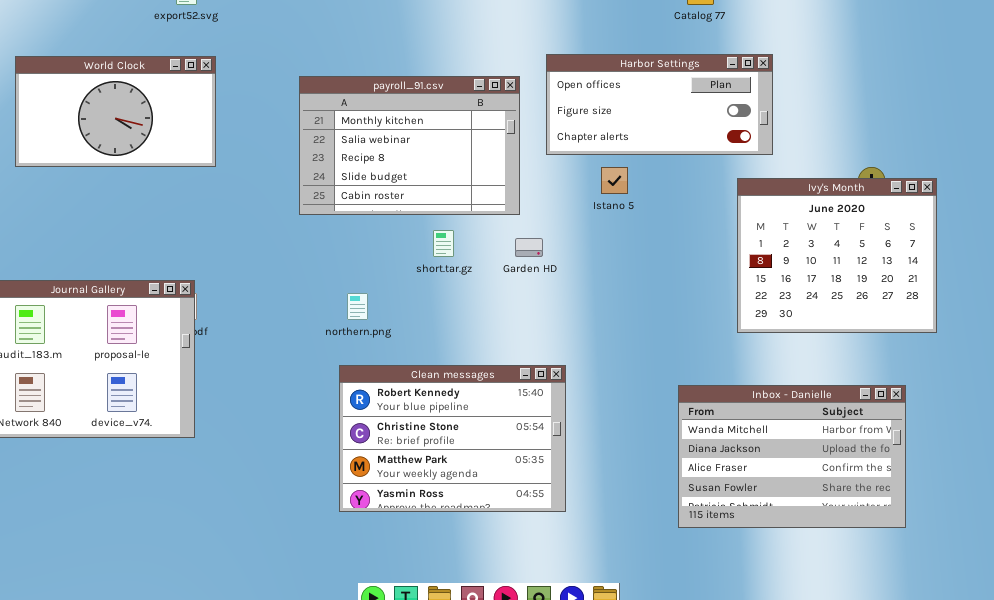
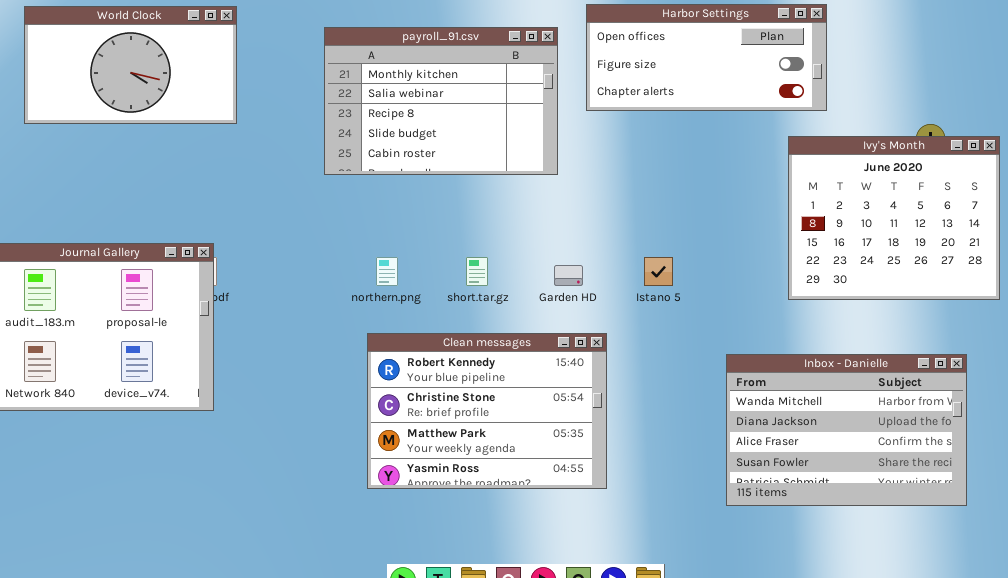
Istano 5: [601,167,628,194] -> [644,257,673,286], moved
short.tar.gz: [433,230,454,257] -> [466,257,488,286], moved
Garden HD: [515,238,543,257] -> [554,265,583,286], moved

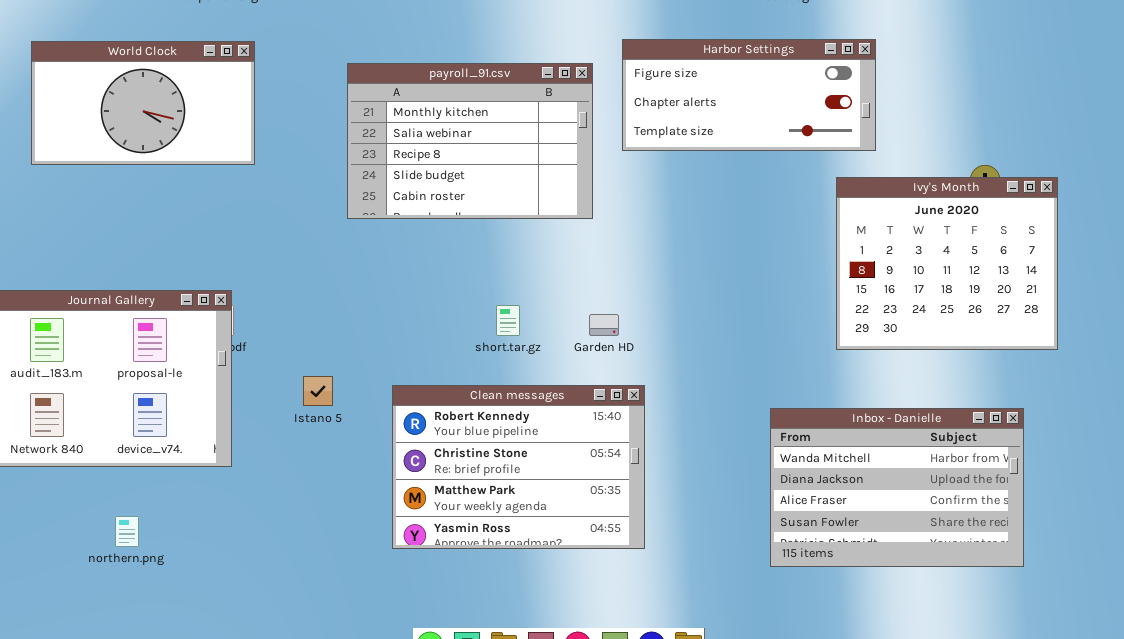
Harbor Settings: [586,4,827,111] -> [622,39,876,151], scrolled down 1 row
northern.png: [376,257,398,286] -> [115,516,139,547], moved
Istano 5: [644,257,673,286] -> [303,376,333,406], moved

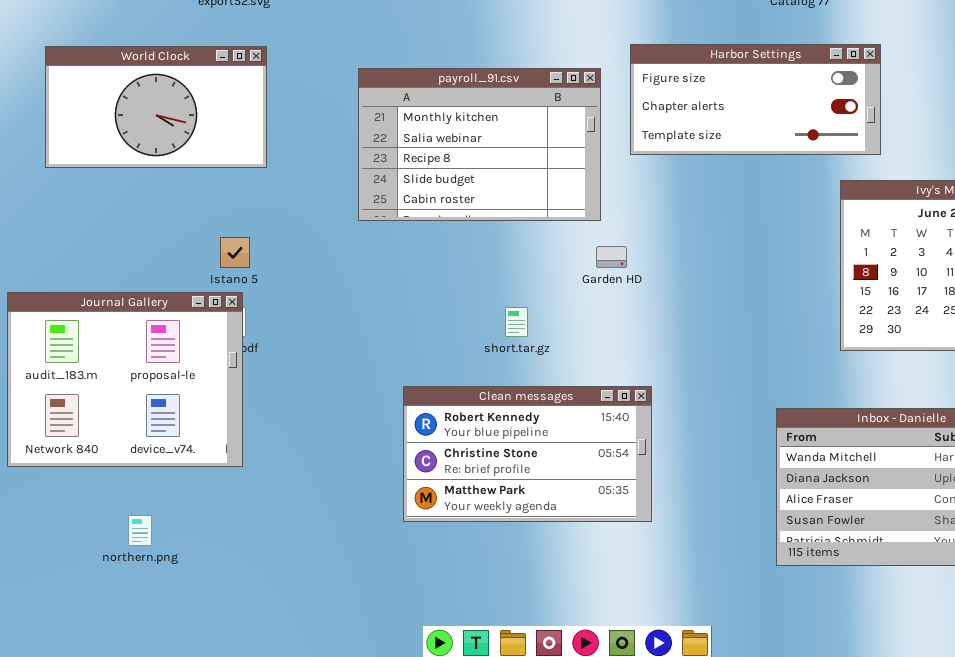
Garden HD: [589,314,619,336] -> [596,246,627,268], moved
Istano 5: [303,376,333,406] -> [220,237,250,268], moved
Clean messages: [392,385,645,549] -> [403,386,652,522], resized

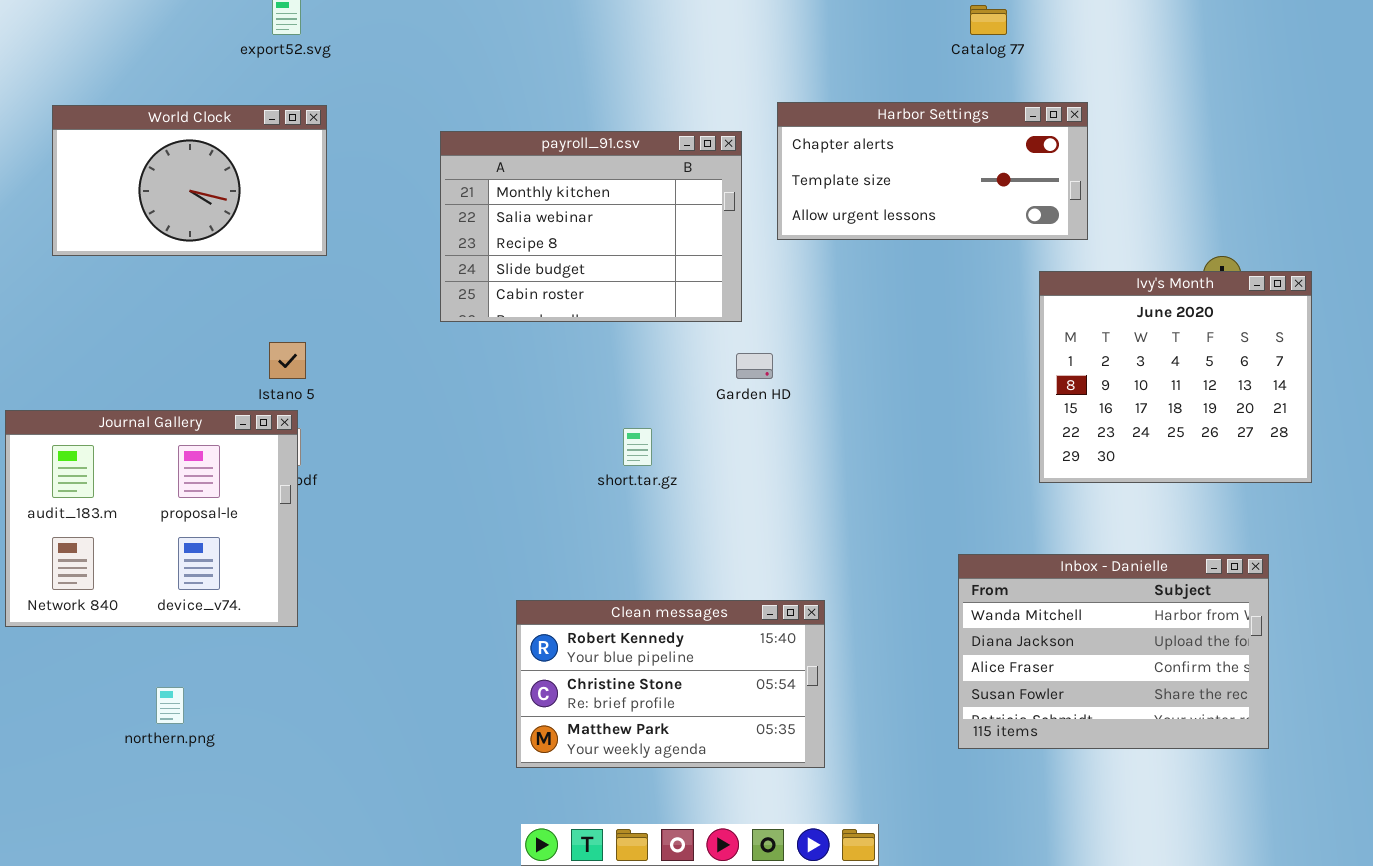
Harbor Settings: [630,44,881,155] -> [777,102,1088,240], scrolled down 1 row
Clean messages: [403,386,652,522] -> [516,600,825,768], moved

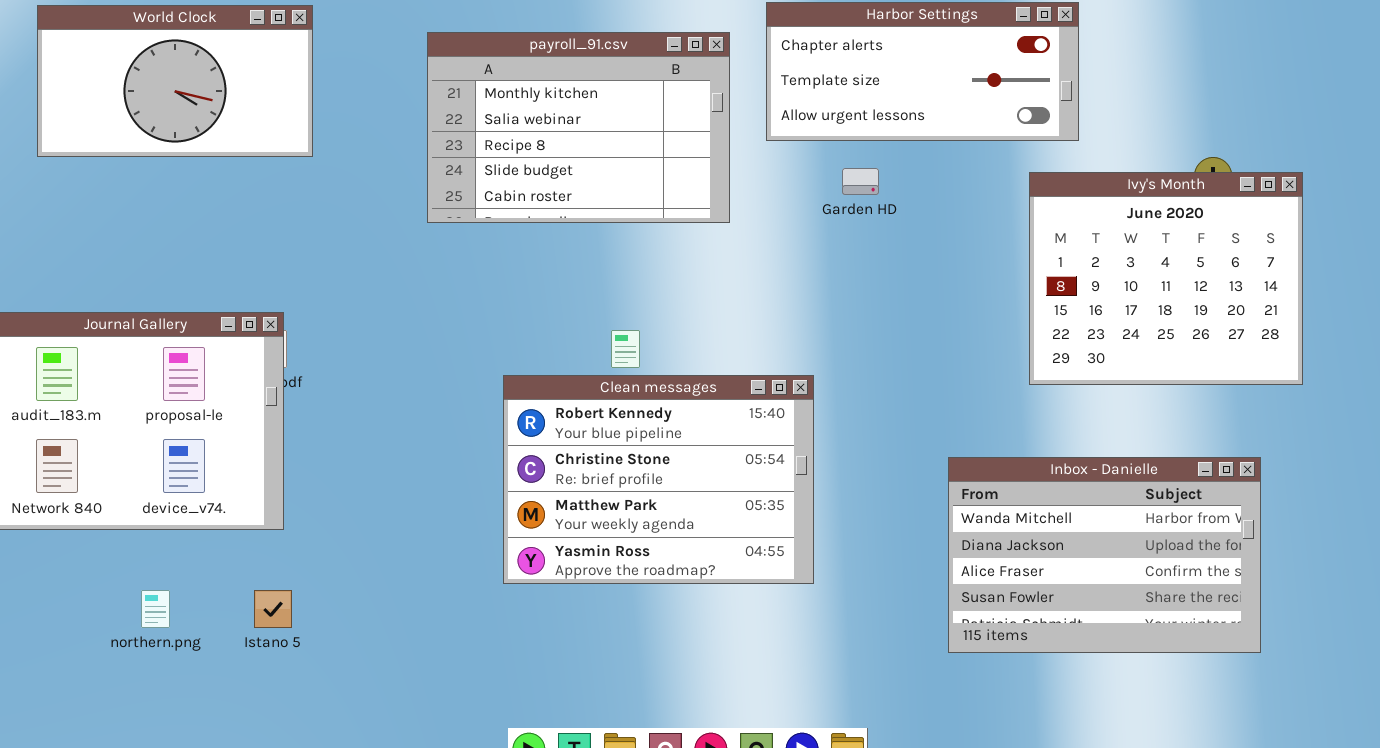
Istano 5: [269,342,306,379] -> [254,590,292,628], moved
Garden HD: [736,353,773,379] -> [842,168,879,195], moved
Clean messages: [516,600,825,768] -> [503,375,814,584], moved, resized

